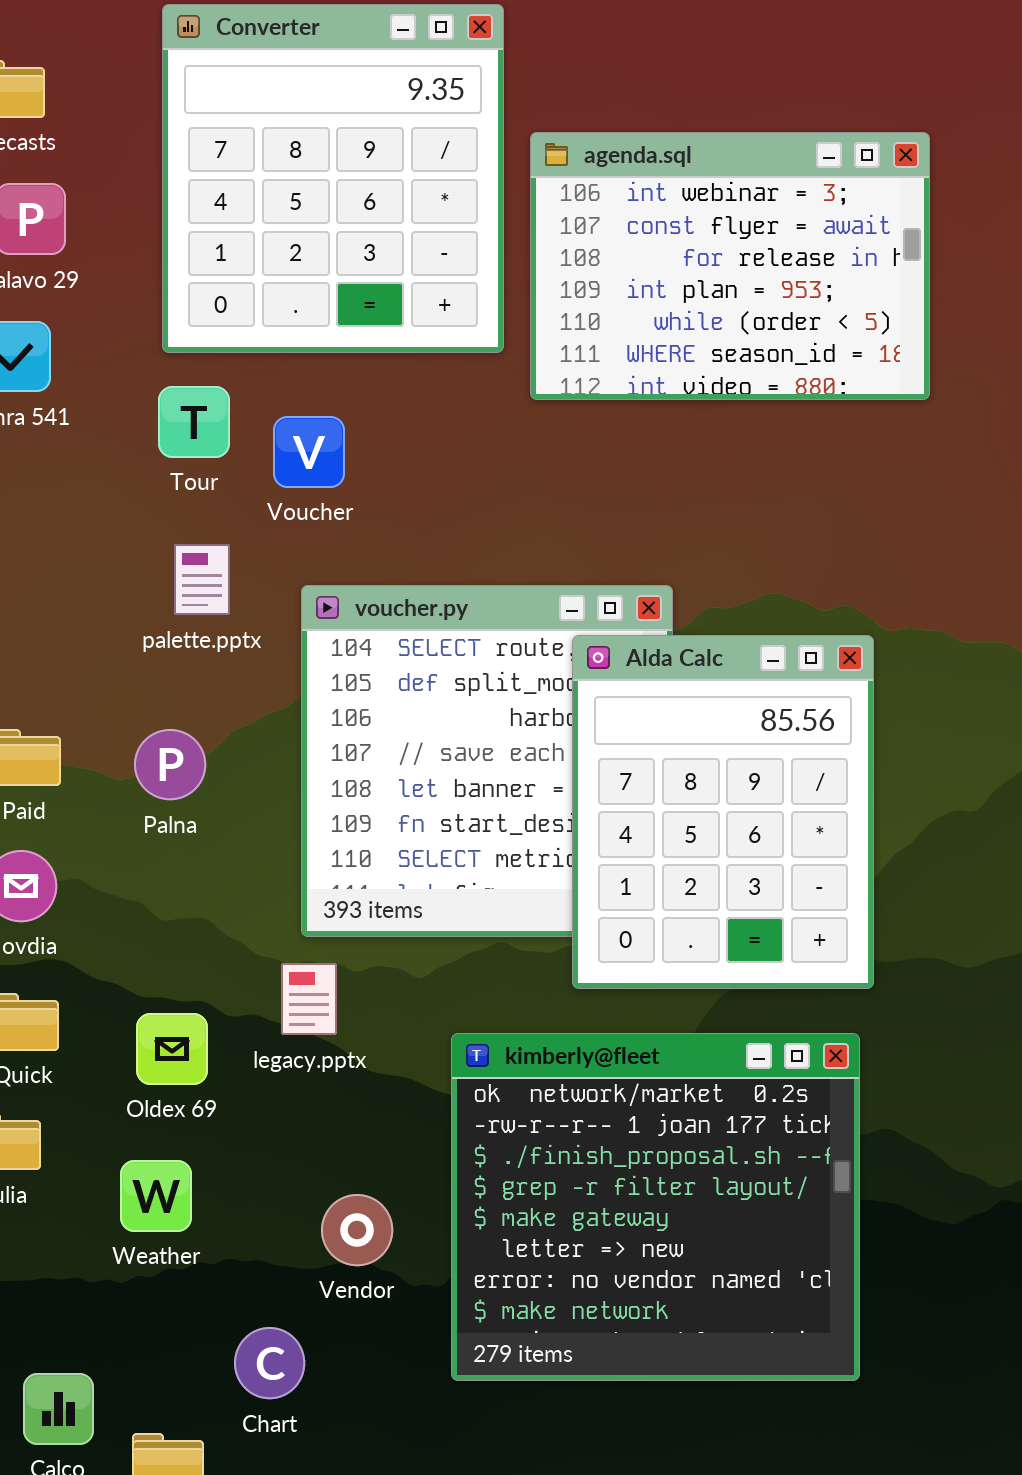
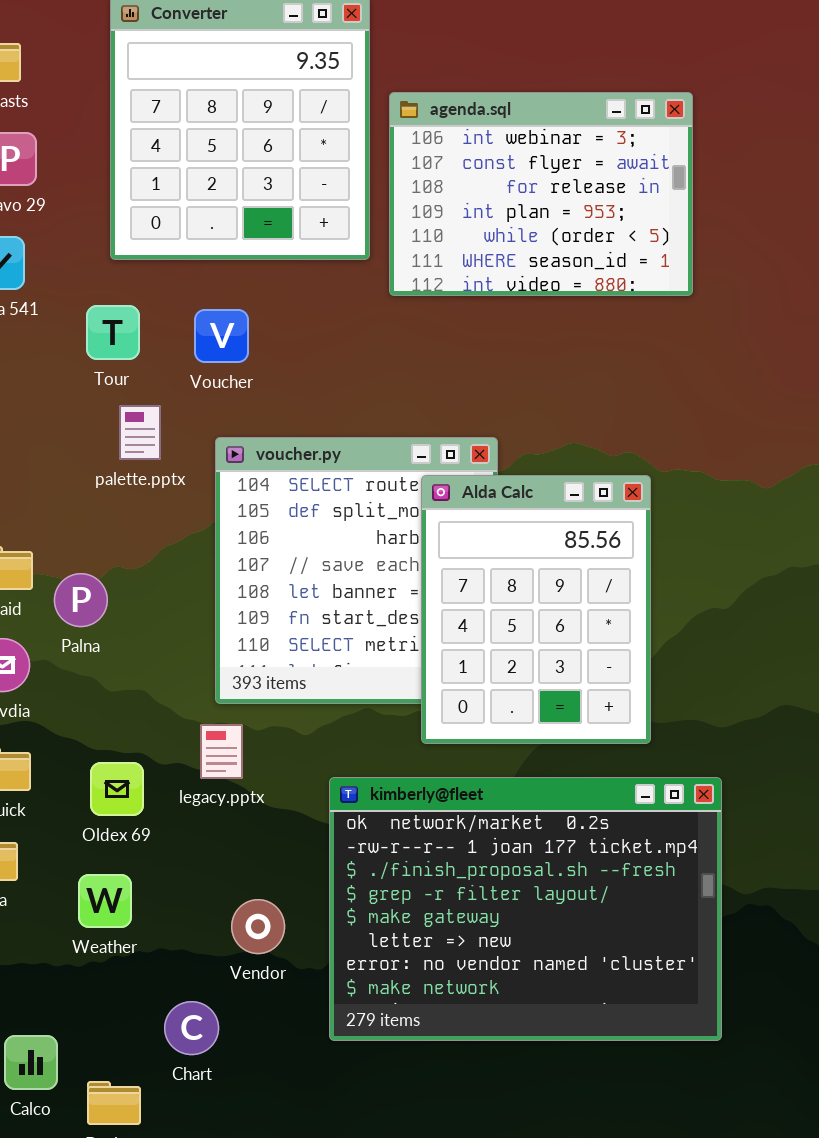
Tour: [158,386,230,458] -> [86,305,140,360], moved
Palna: [134,729,206,800] -> [54,573,108,627], moved
kimberly@fleet: [451,1033,860,1381] -> [329,777,722,1041], resized

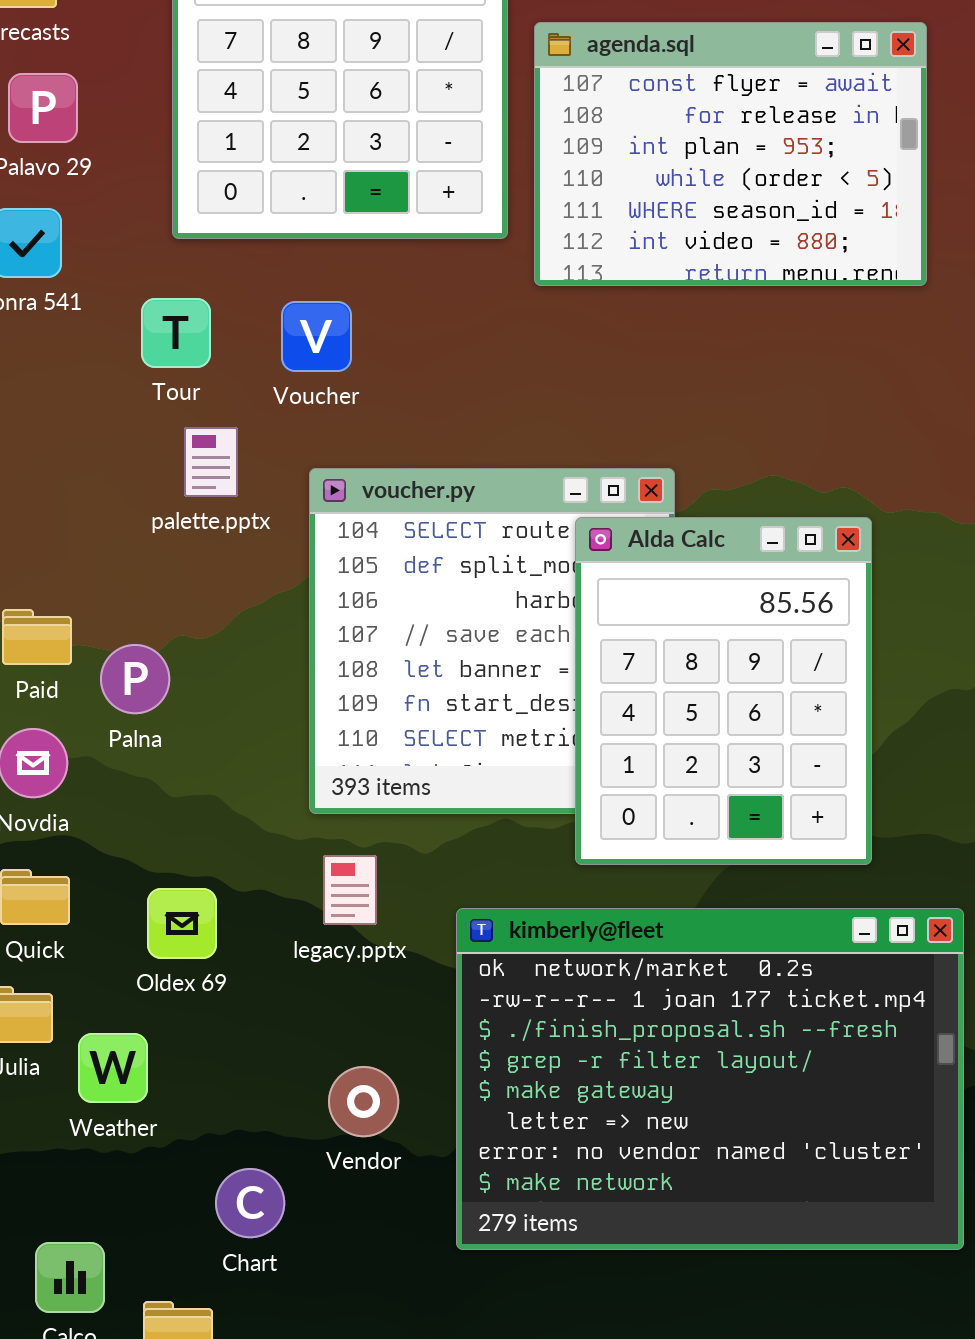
agenda.sql: [389,92,693,296] -> [534,22,927,286], scrolled down 1 row
legacy.pptx: [200,724,243,779] -> [323,855,377,925], moved
Weather: [78,874,132,928] -> [78,1033,148,1103], moved
Chart: [164,1001,219,1055] -> [215,1168,285,1238], moved

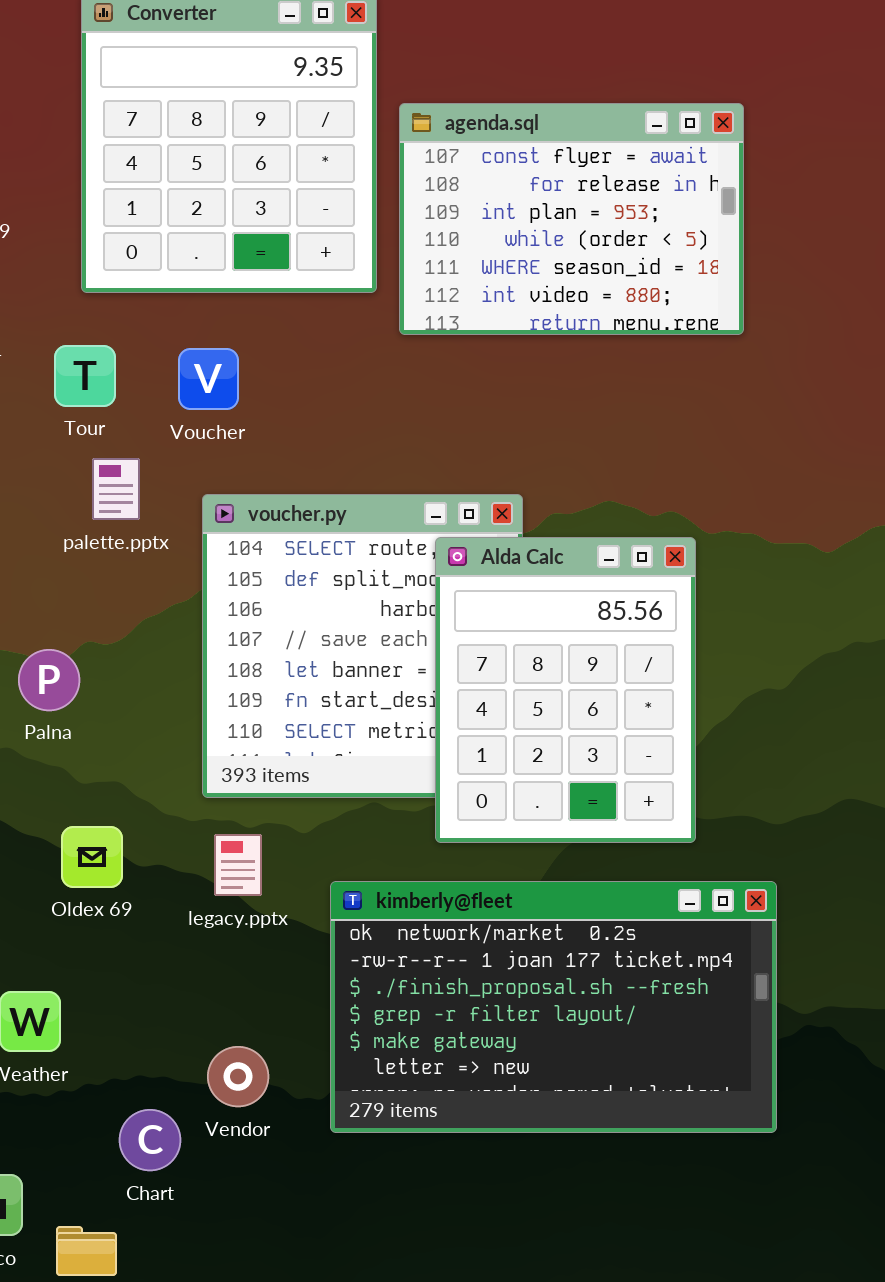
Oldex 69: [147,888,217,959] -> [61,826,123,888], moved
kimberly@fleet: [456,908,964,1250] -> [330,881,777,1133], resized
Vendor: [328,1066,399,1137] -> [207,1046,269,1107], moved

